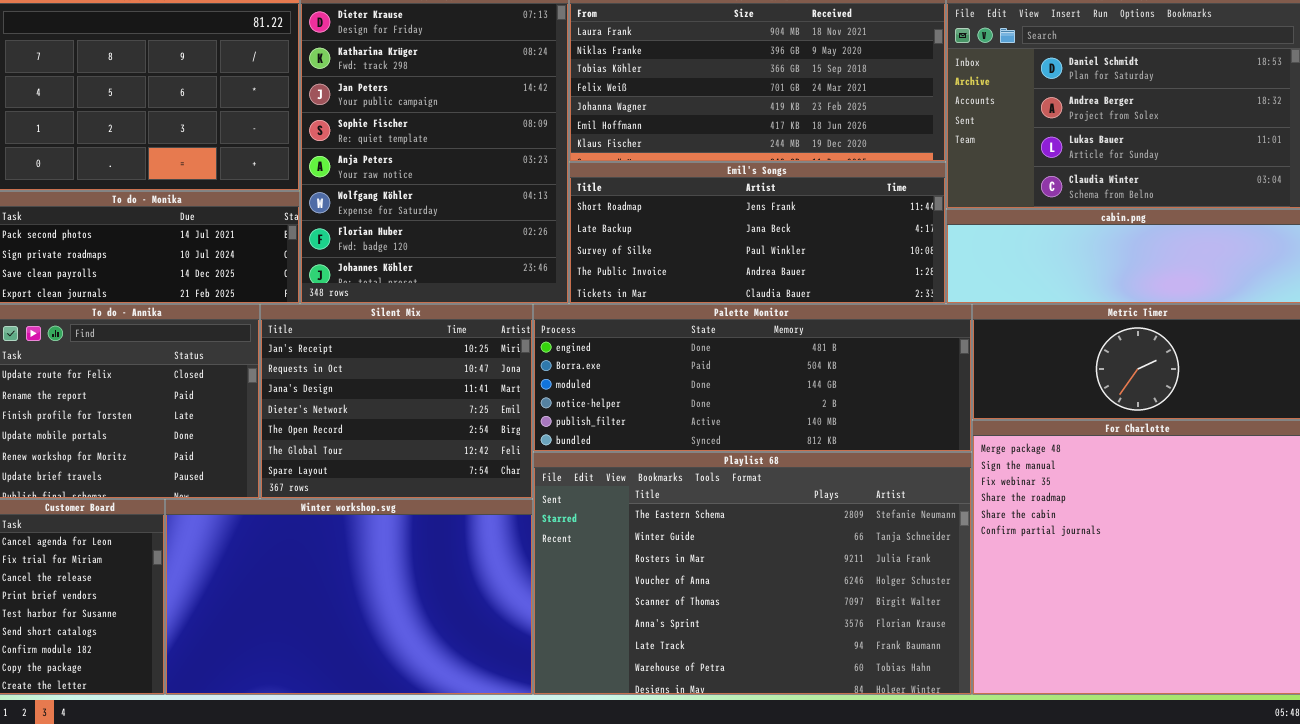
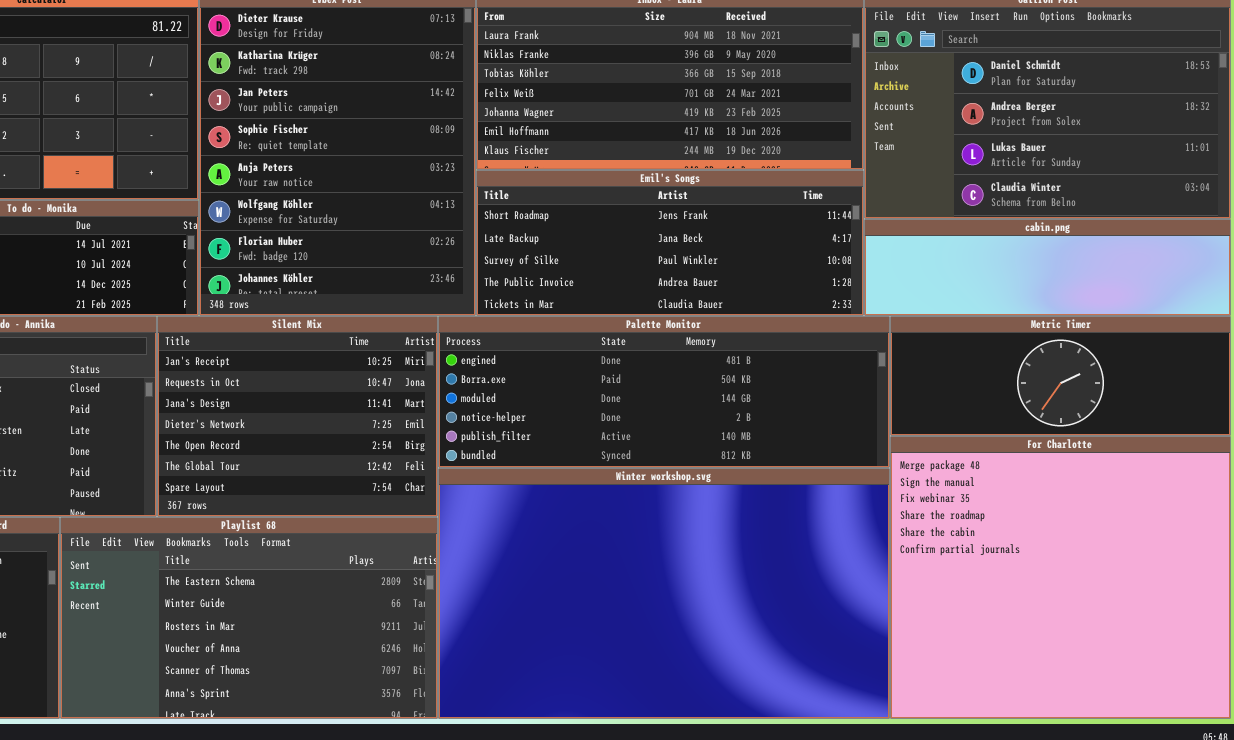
Playlist 68: [533,452,972,695] -> [60,517,438,719], moved, resized
Winter workshop.svg: [165,499,533,695] -> [438,468,890,719], moved, resized

